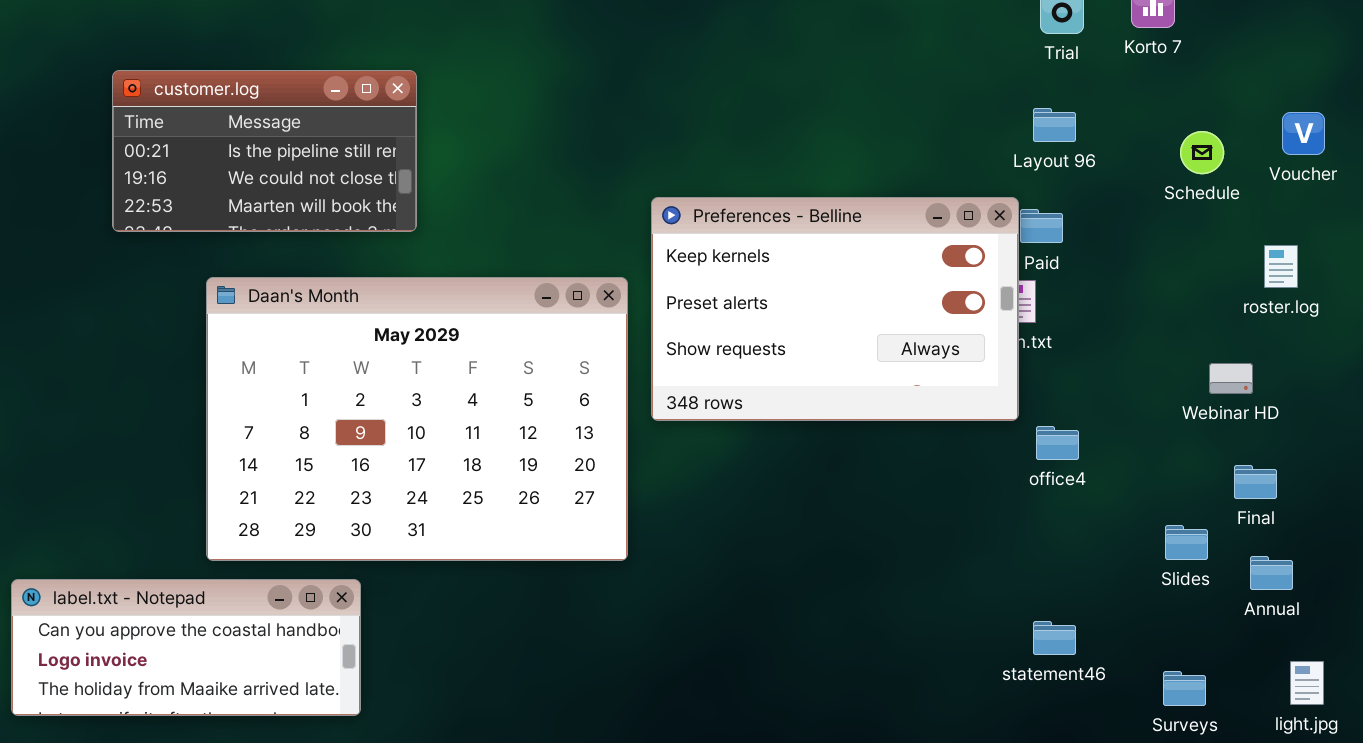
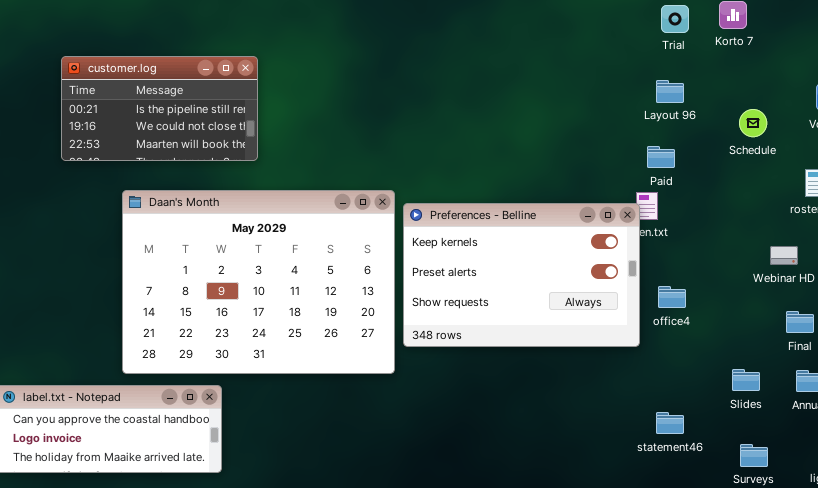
Schedule: [1180,131,1224,174] -> [739,109,767,137], moved
Preferences - Belline: [651,197,1019,421] -> [403,203,640,347], moved
Slides: [1165,525,1208,560] -> [732,369,760,391], moved

